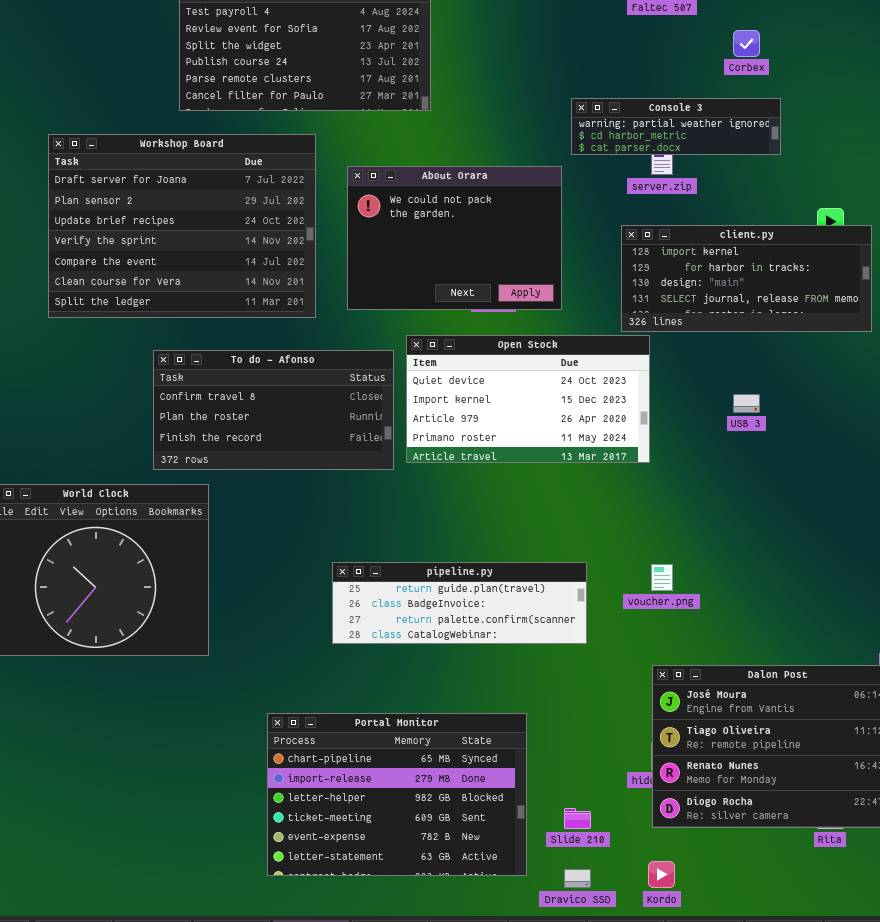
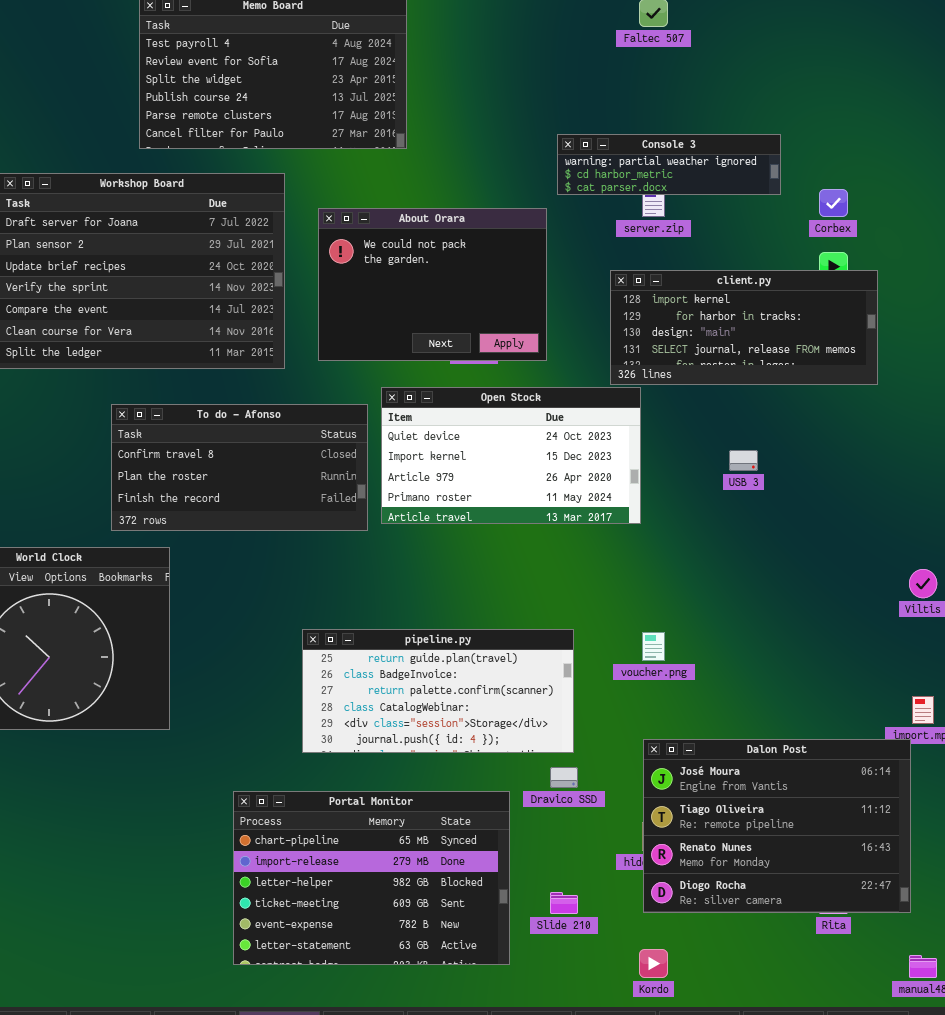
Corbex: [733,30,760,57] -> [819,189,848,217], moved
pipeline.py: [332,562,587,644] -> [302,629,574,753], resized
Dravico SSD: [564,869,591,888] -> [550,767,578,788], moved

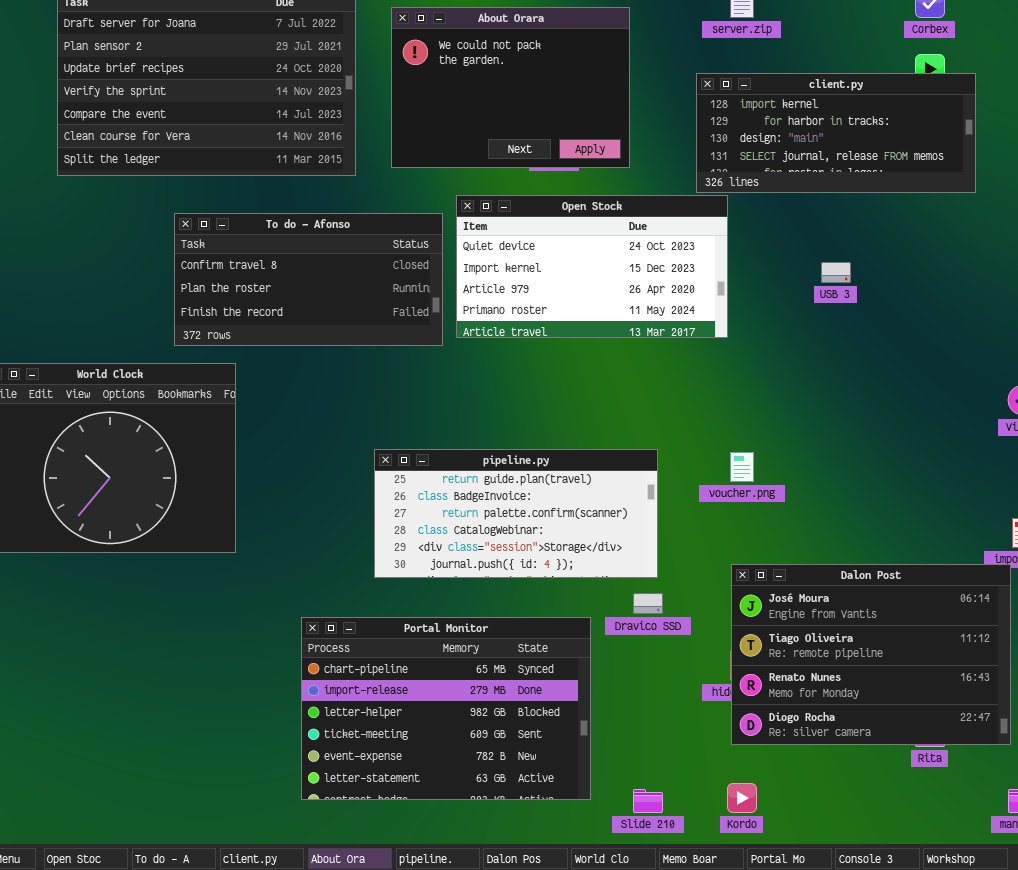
Slide 210: [550,892,578,914] -> [633,789,663,813], moved

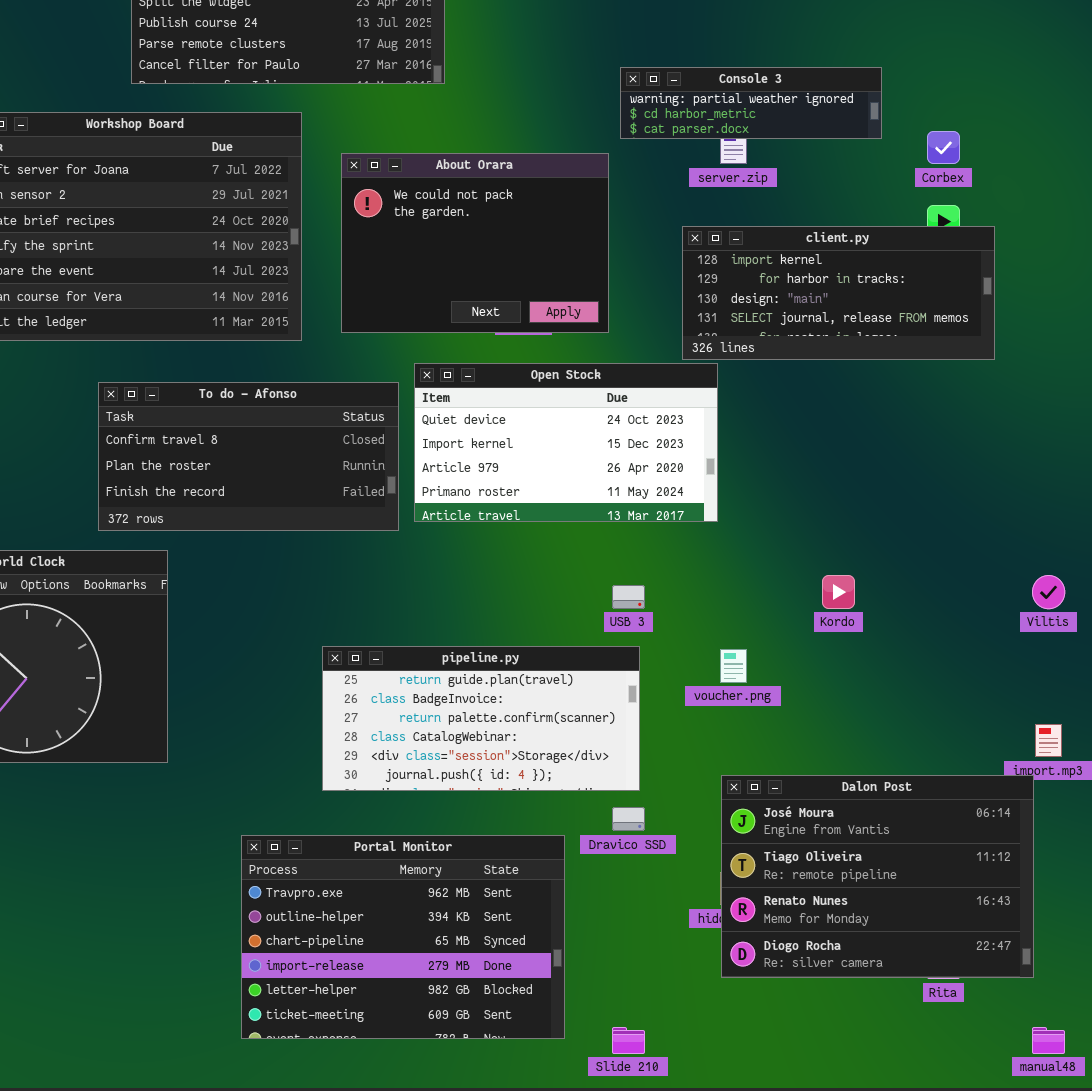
USB 3: [821,262,851,283] -> [612,585,645,609], moved
Portal Monitor: [301,617,591,800] -> [241,835,565,1039], scrolled up 2 rows
Kordo: [727,783,757,813] -> [822,575,855,609], moved

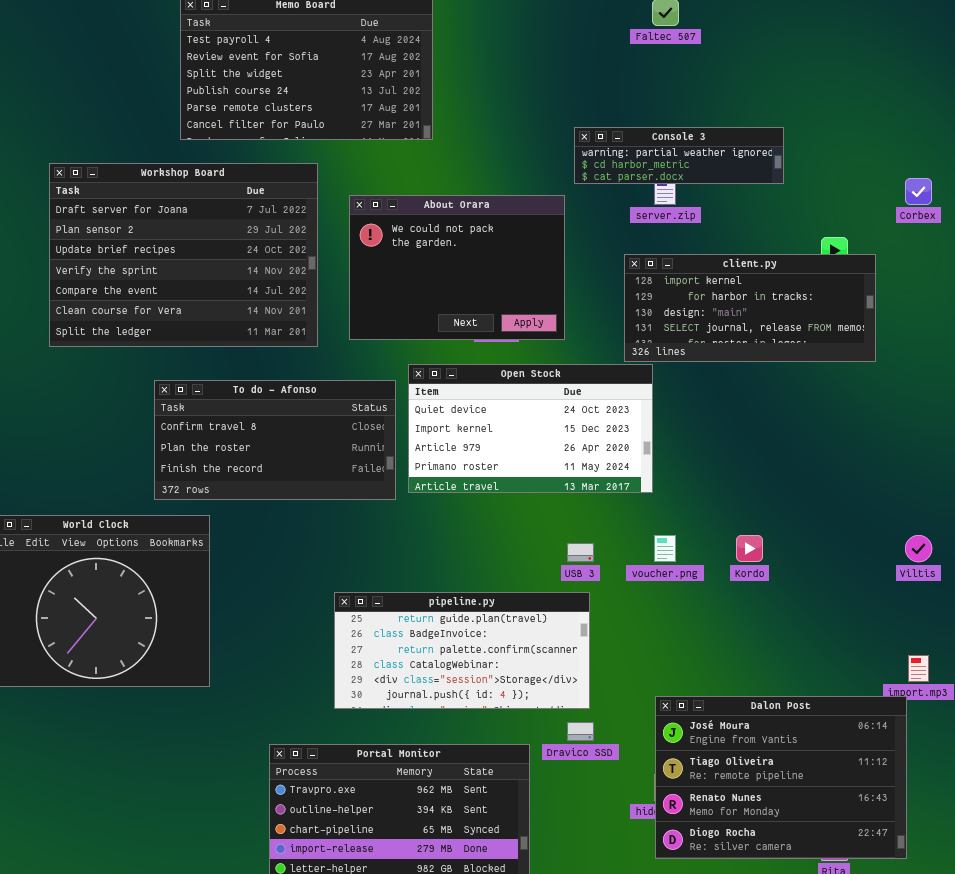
Corbex: [927,131,960,164] -> [905,178,932,205], moved
voucher.png: [720,649,747,683] -> [654,535,676,562], moved

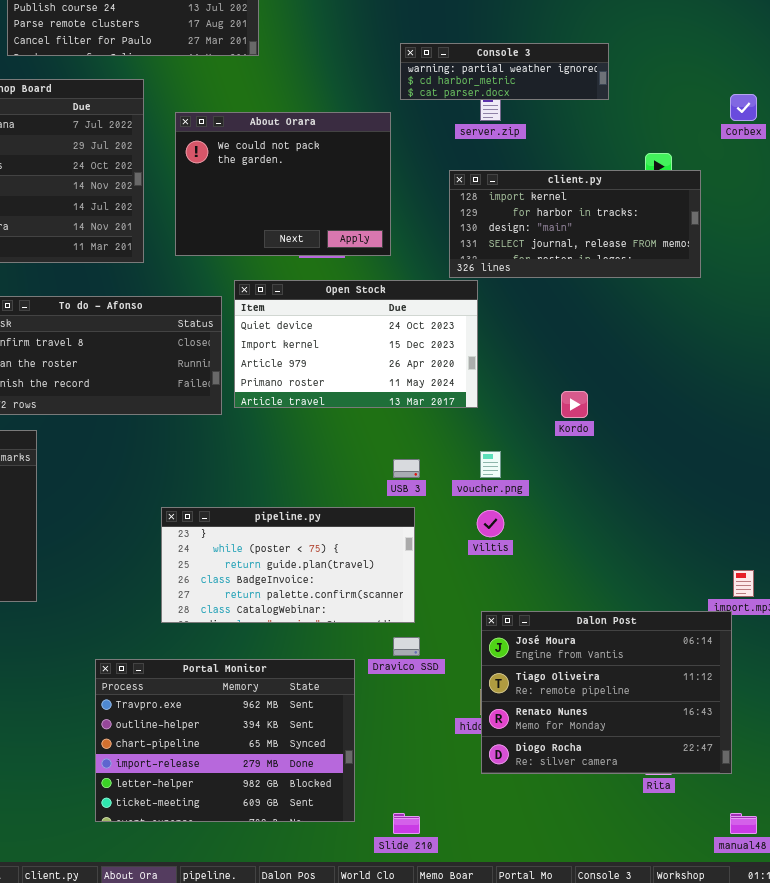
Kordo: [736,535,763,562] -> [561,391,588,418], moved
Viltis: [905,535,932,562] -> [477,510,504,537], moved
pipeline.py: [334,592,590,709] -> [161,507,415,623], scrolled up 2 rows

